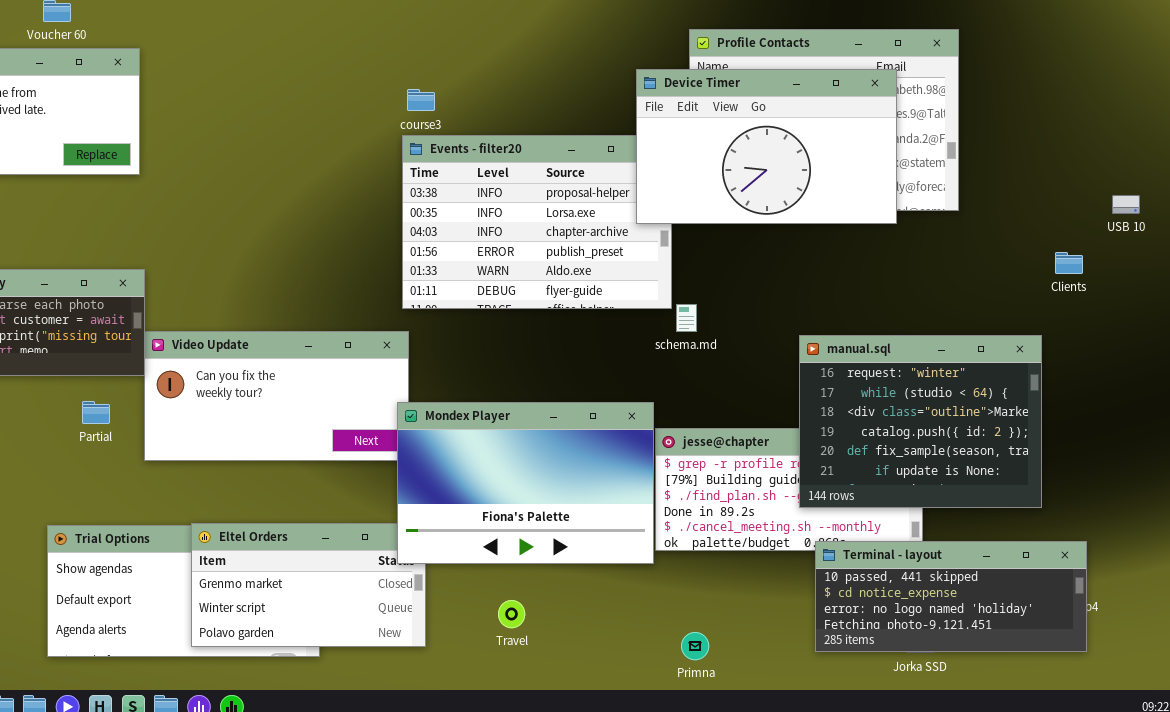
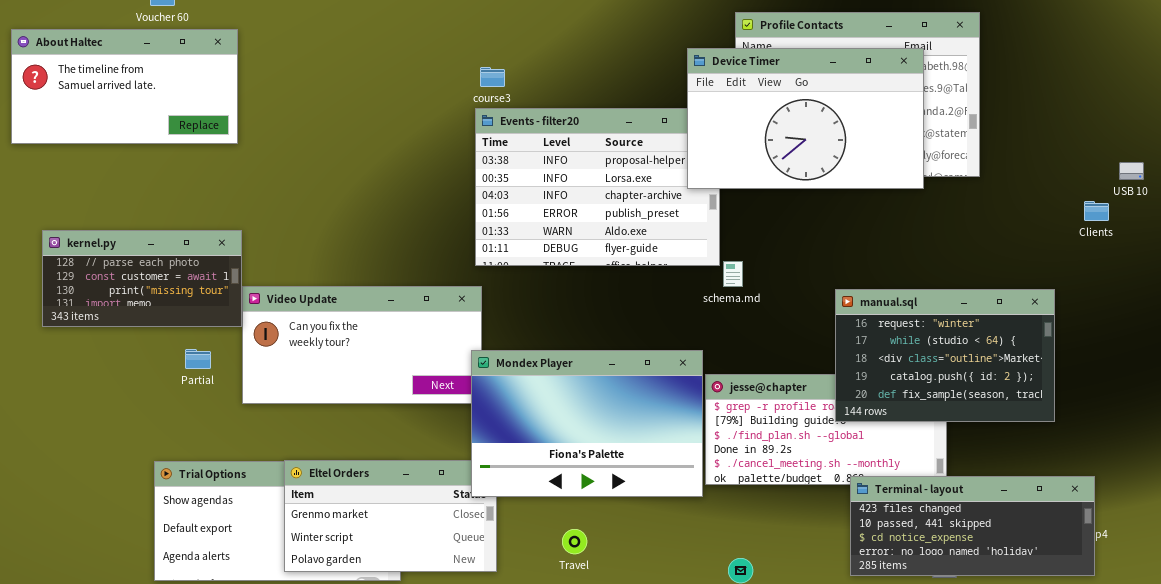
Clients: [1055,252,1083,274] -> [1084,201,1109,221], moved
manual.sql: [799,335,1042,508] -> [835,289,1055,422], resized
Terminal - layout: [815,541,1087,652] -> [850,476,1095,576], scrolled up 1 row

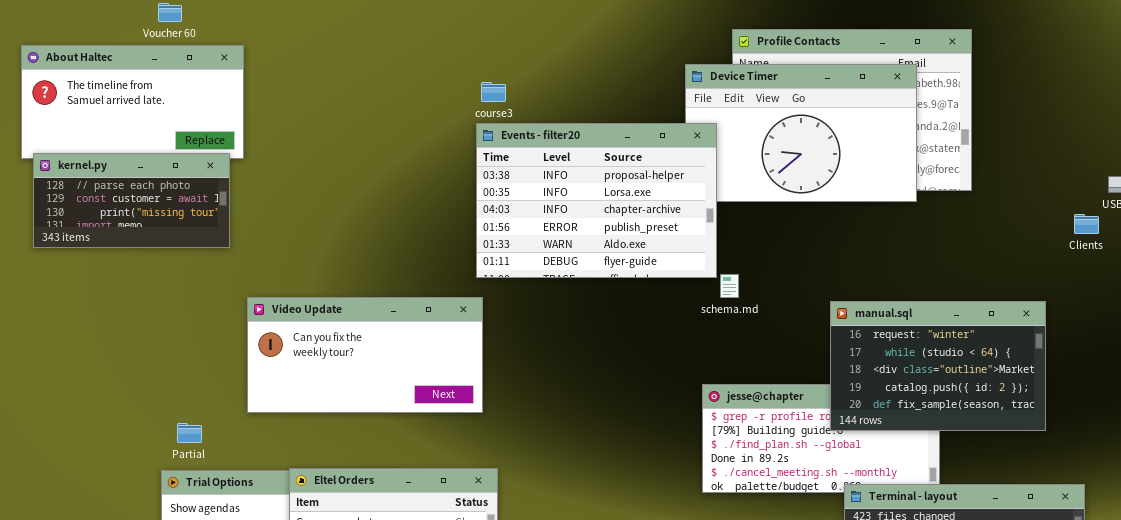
Events - filter20: [475,108,720,266] -> [476,123,717,278], raised
kernel.py: [42,230,242,327] -> [33,153,230,248], moved
Partial: [185,349,211,369] -> [177,423,202,443], moved
Mondex Player: [471,350,703,497] -> none, closed

